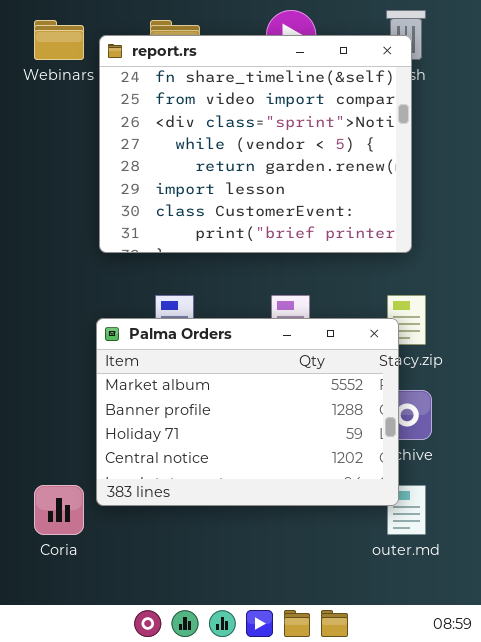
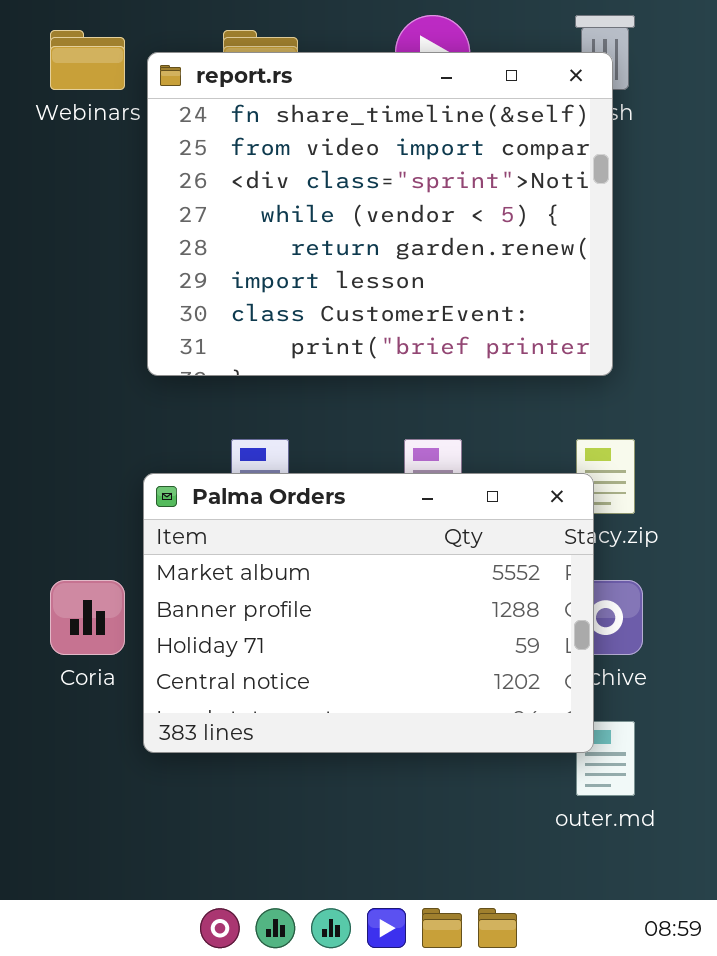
Coria: [34,485,84,535] -> [50,580,125,655], moved

